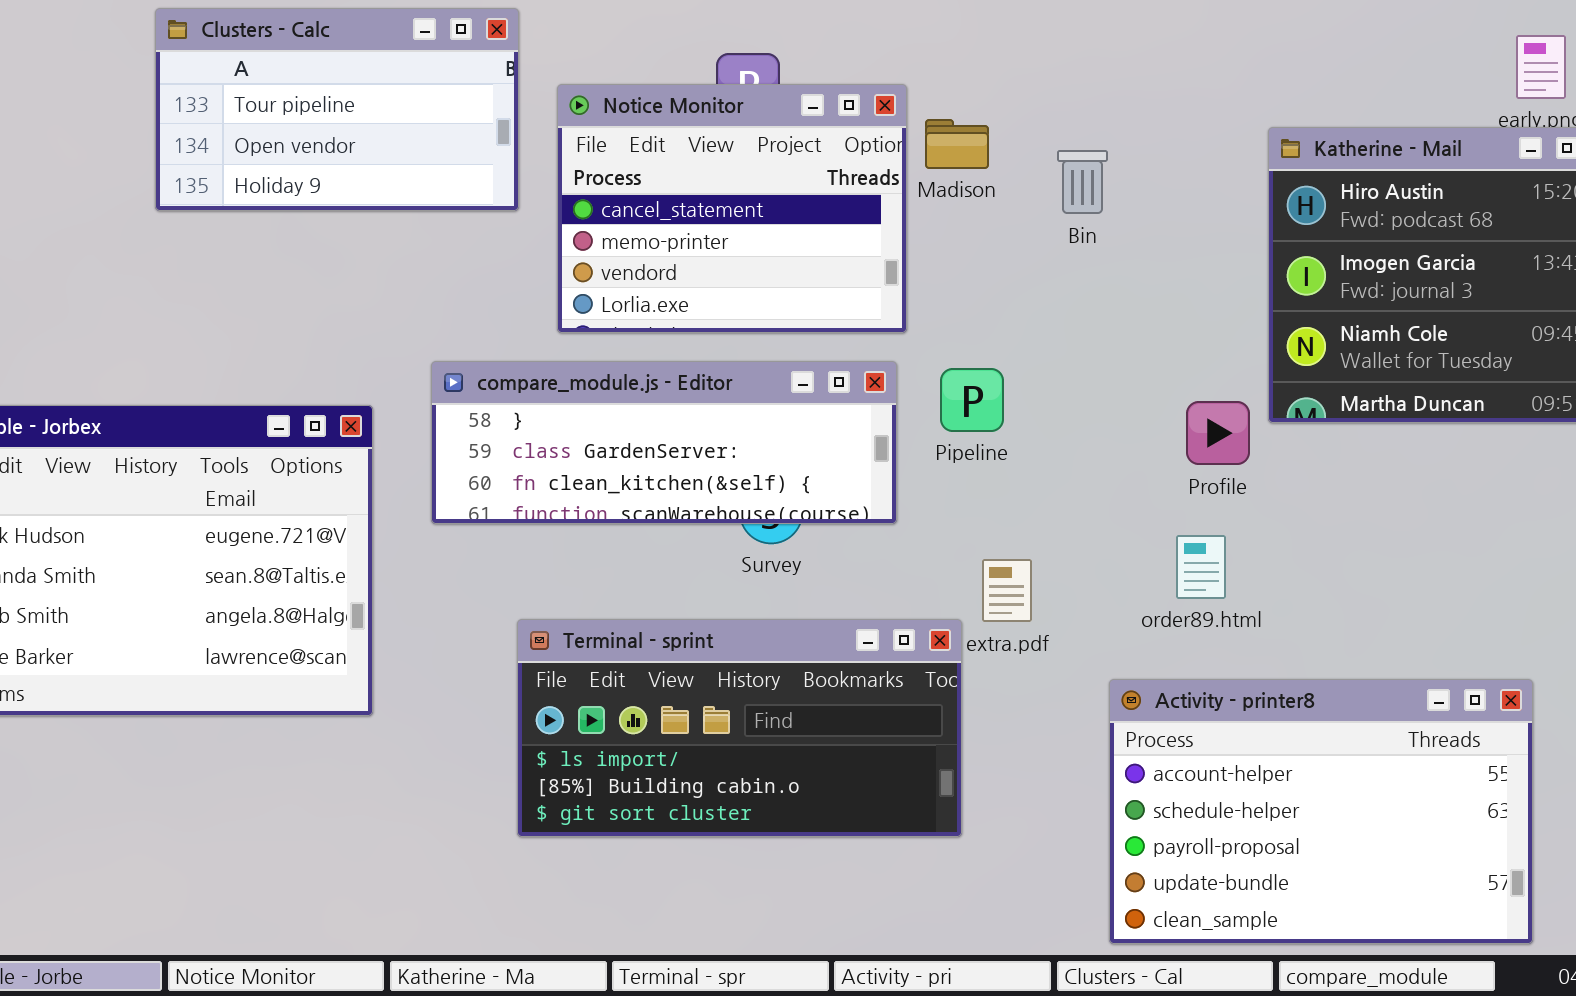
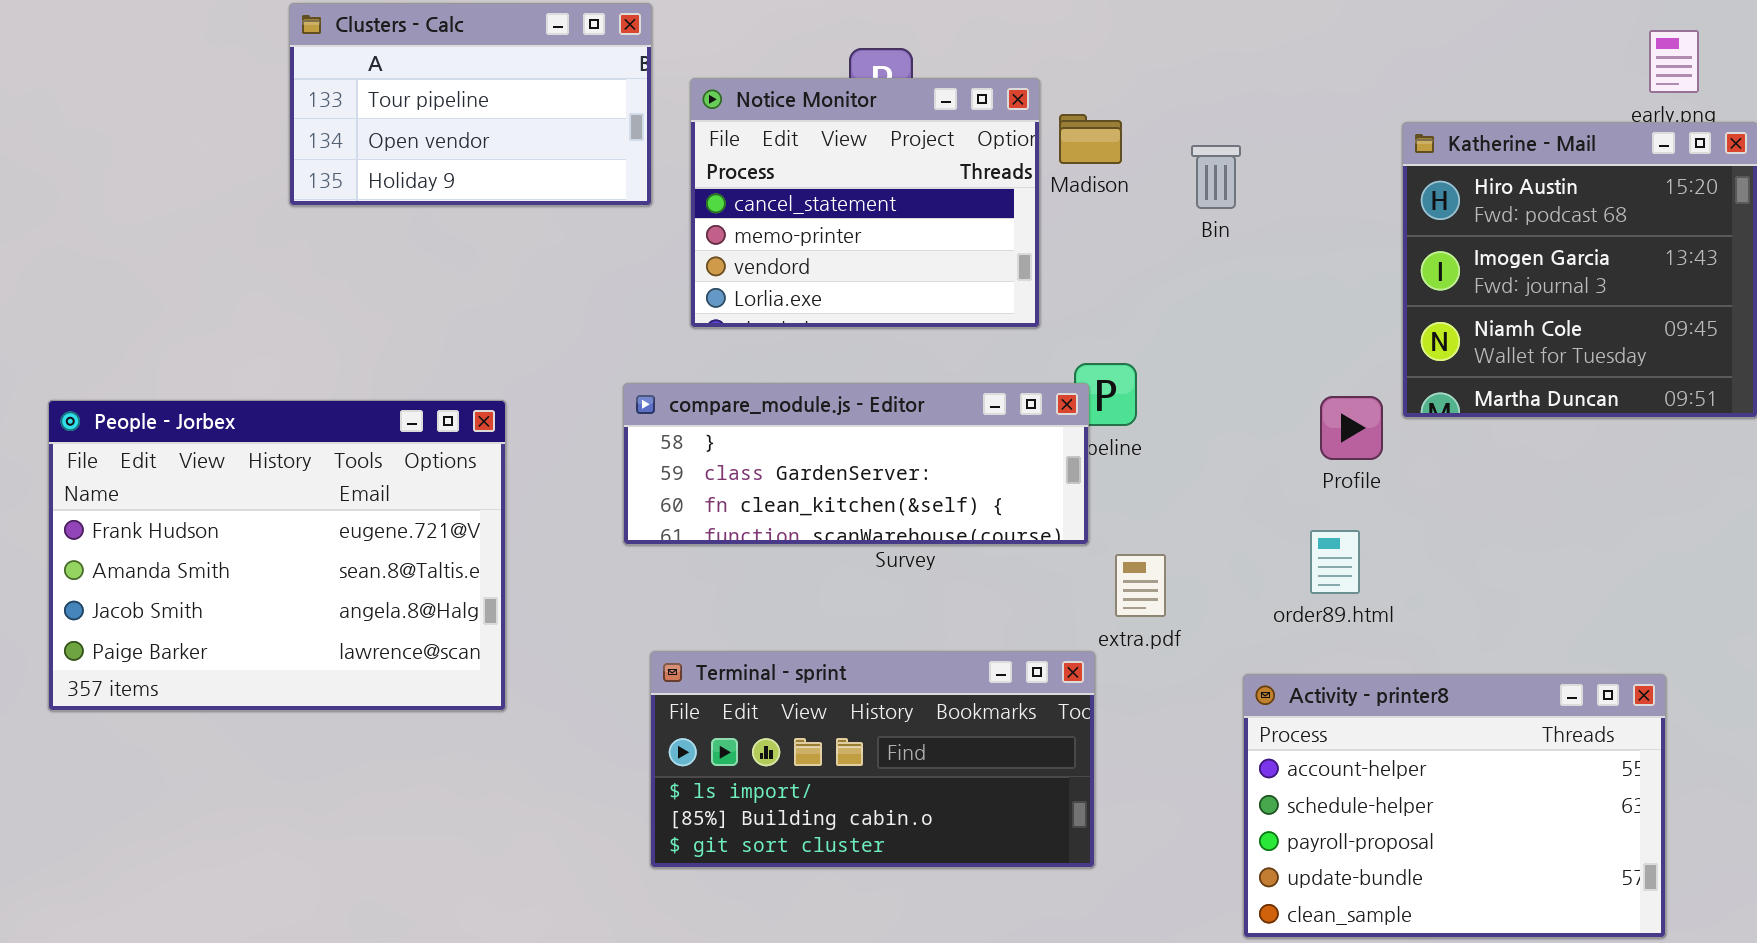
compare_module.js - Editor: [431,361,897,524] -> [623,383,1089,545], moved
Terminal - sprint: [517,619,962,837] -> [650,651,1095,868], moved

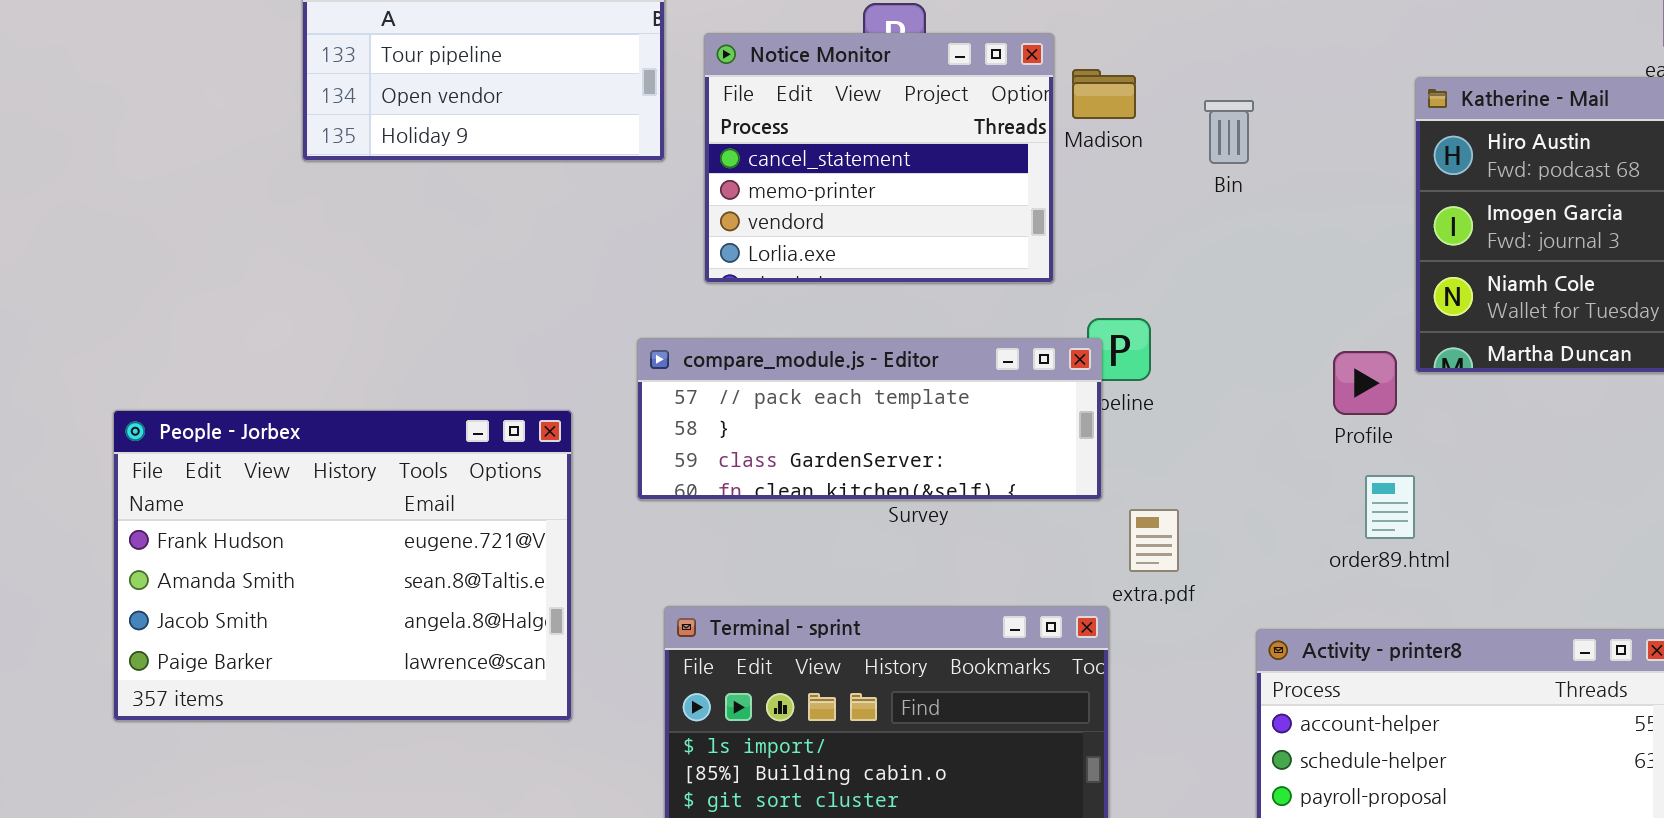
compare_module.js - Editor: [623,383,1089,545] -> [637,338,1102,500], scrolled up 1 row
People - Jorbex: [48,400,506,711] -> [113,410,572,721], moved
order89.html: [1310,530,1360,594] -> [1365,475,1415,539], moved

